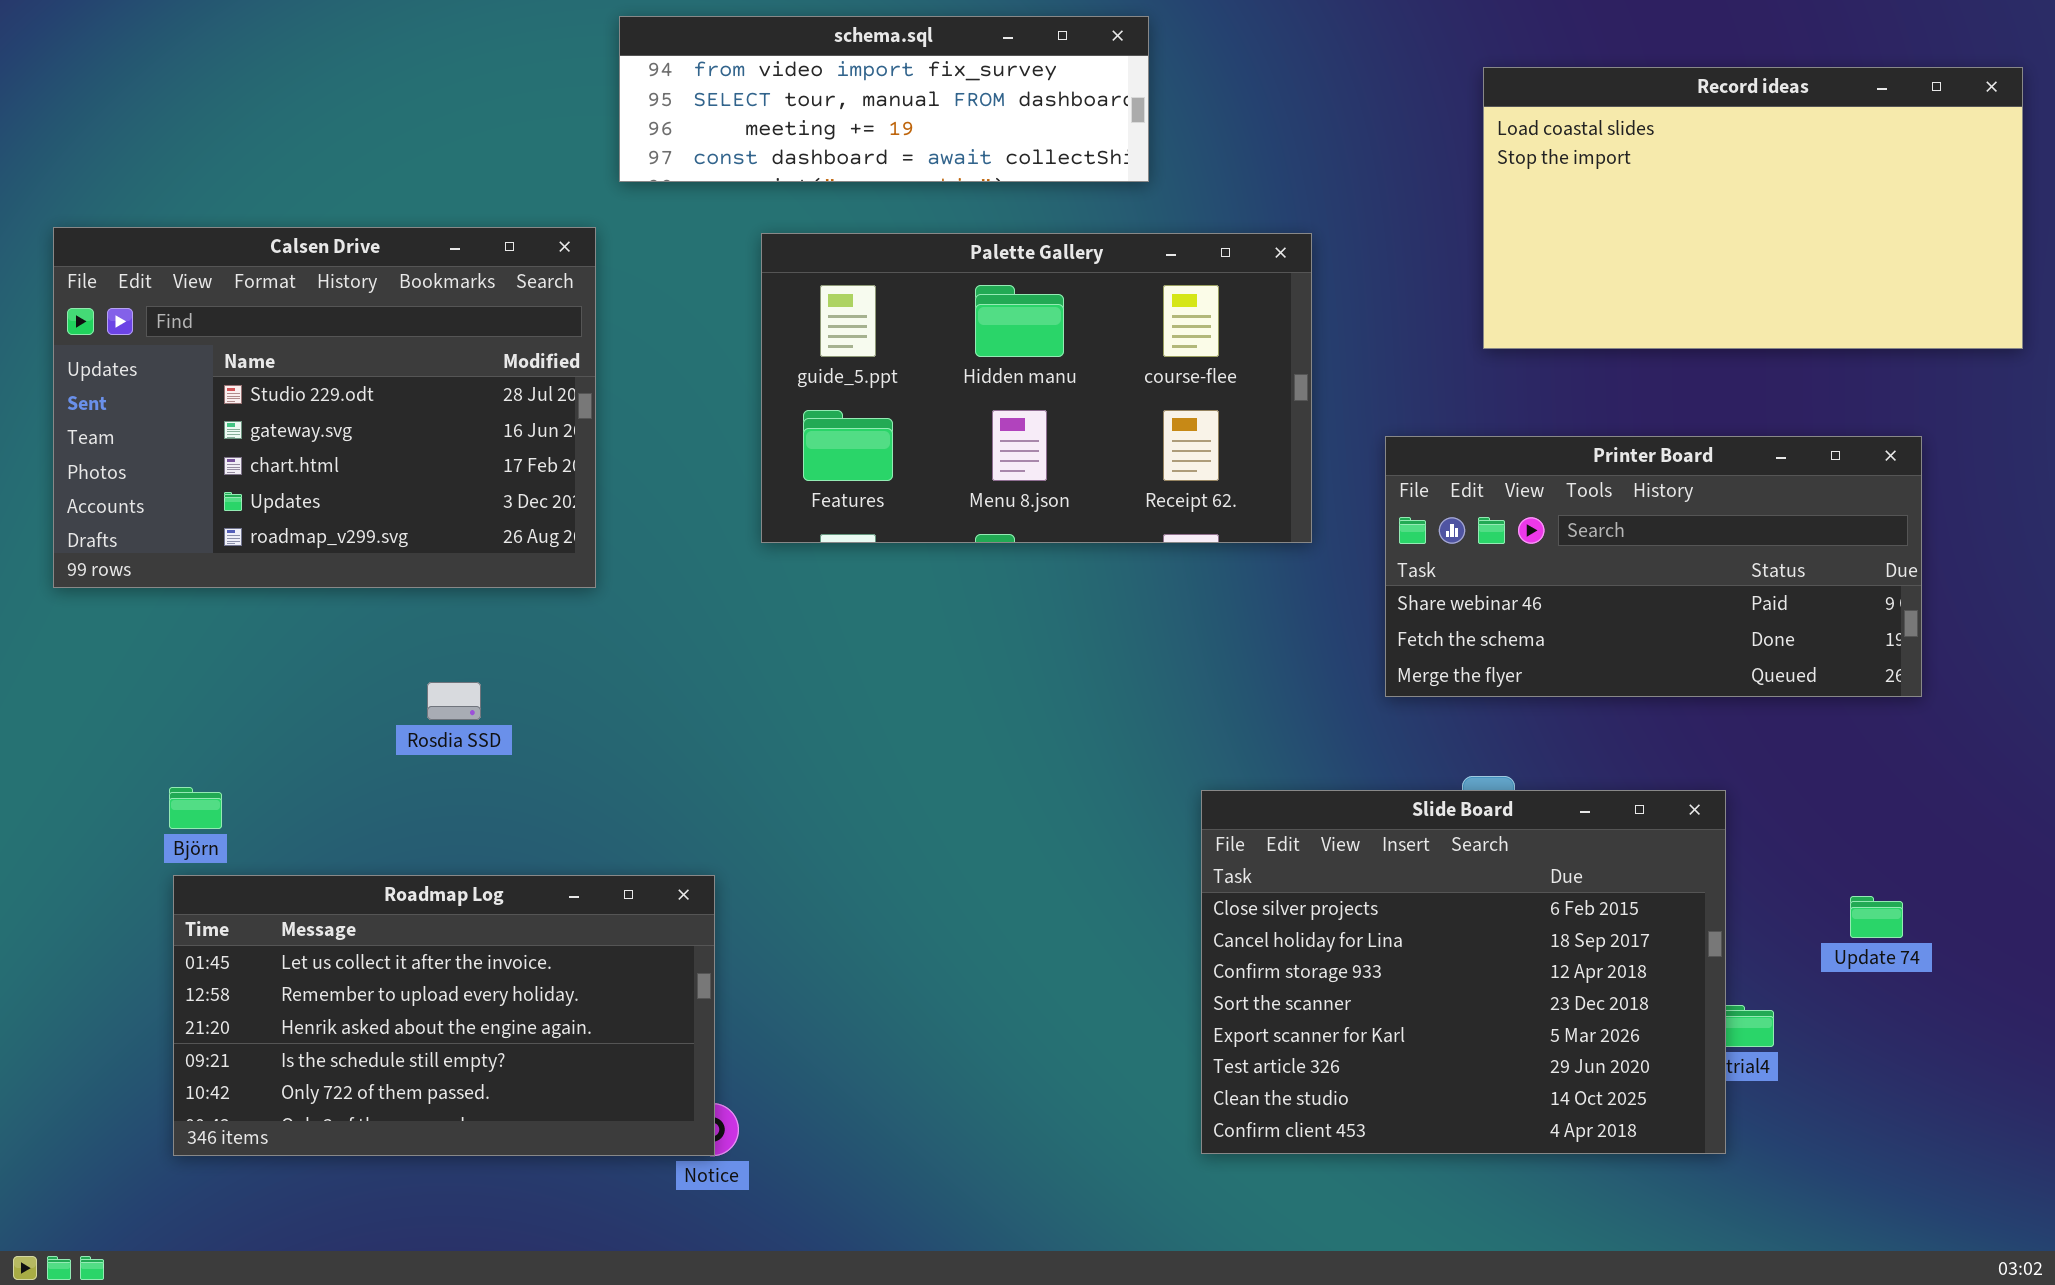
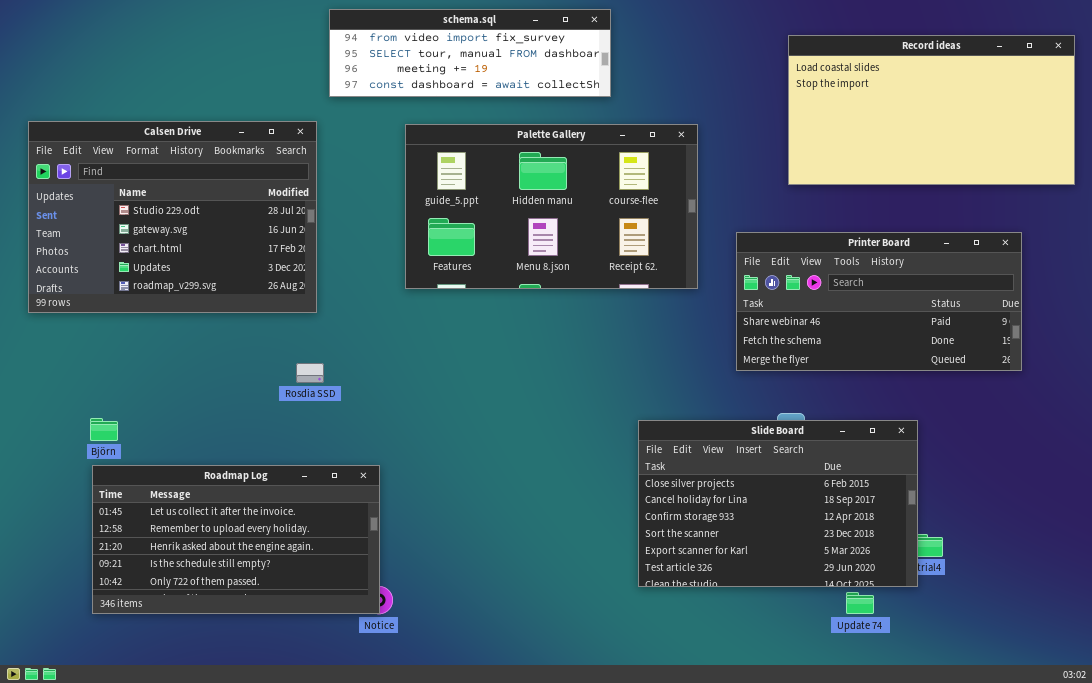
Rosdia SSD: [427,682,481,720] -> [296,363,324,383], moved
Slide Board: [1201,790,1726,1154] -> [638,420,918,587], resized
Update 74: [1850,896,1903,938] -> [846,592,874,614], moved

